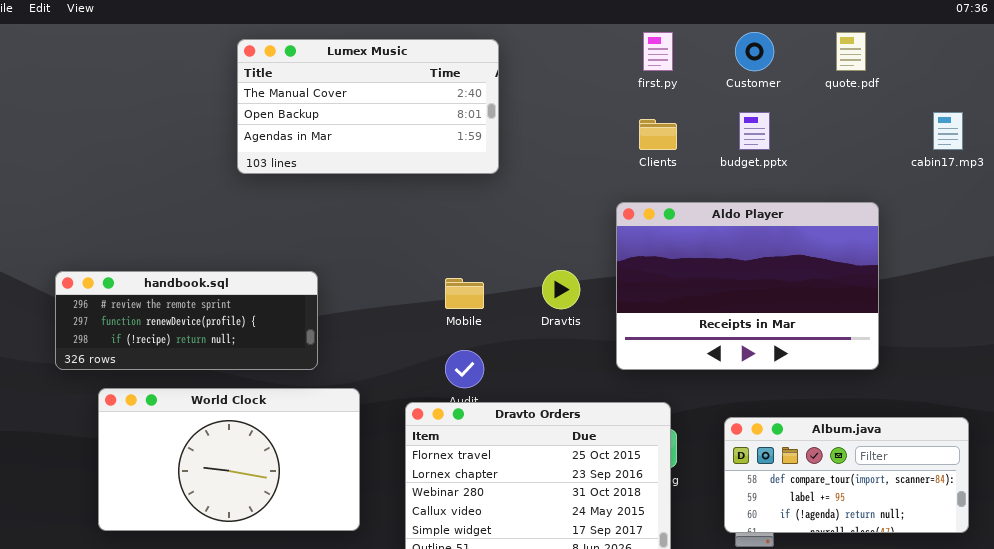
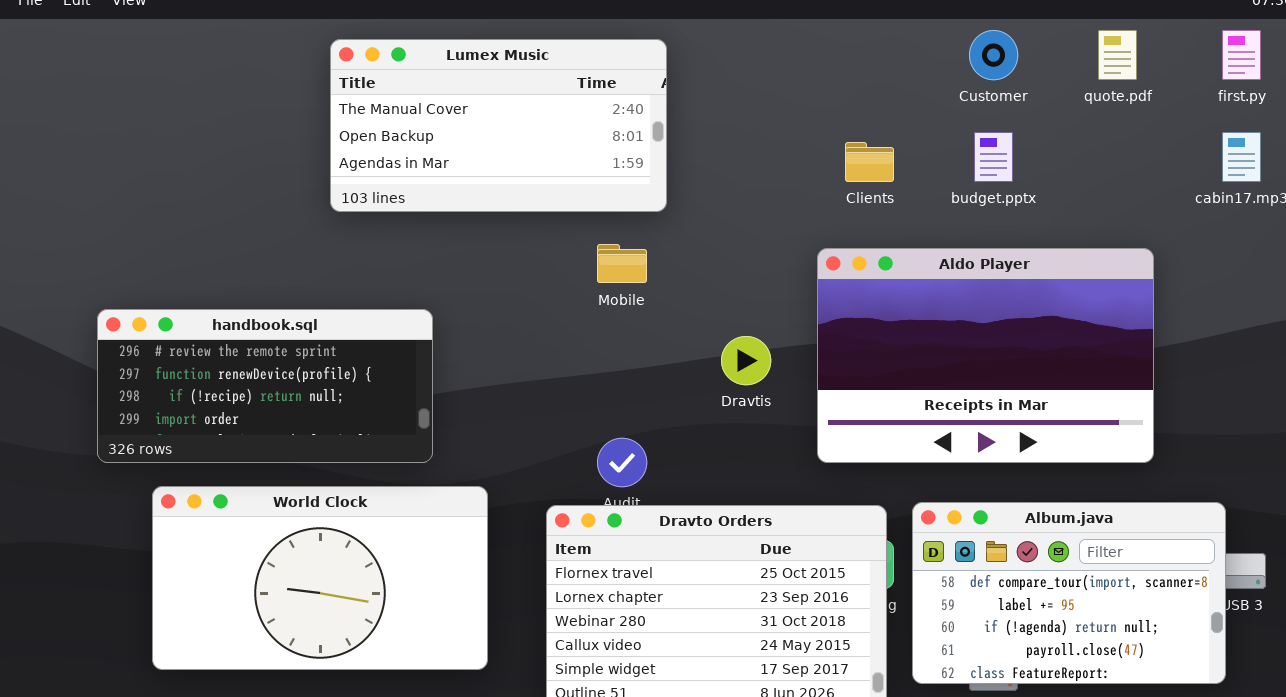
first.py: [643,32,673,71] -> [1222,30,1261,80], moved
handbook.sql: [55,271,318,370] -> [97,309,433,463], resized
Mobile: [445,278,484,309] -> [597,244,647,283], moved
Album.java: [724,417,969,533] -> [912,502,1226,684], moved, resized

